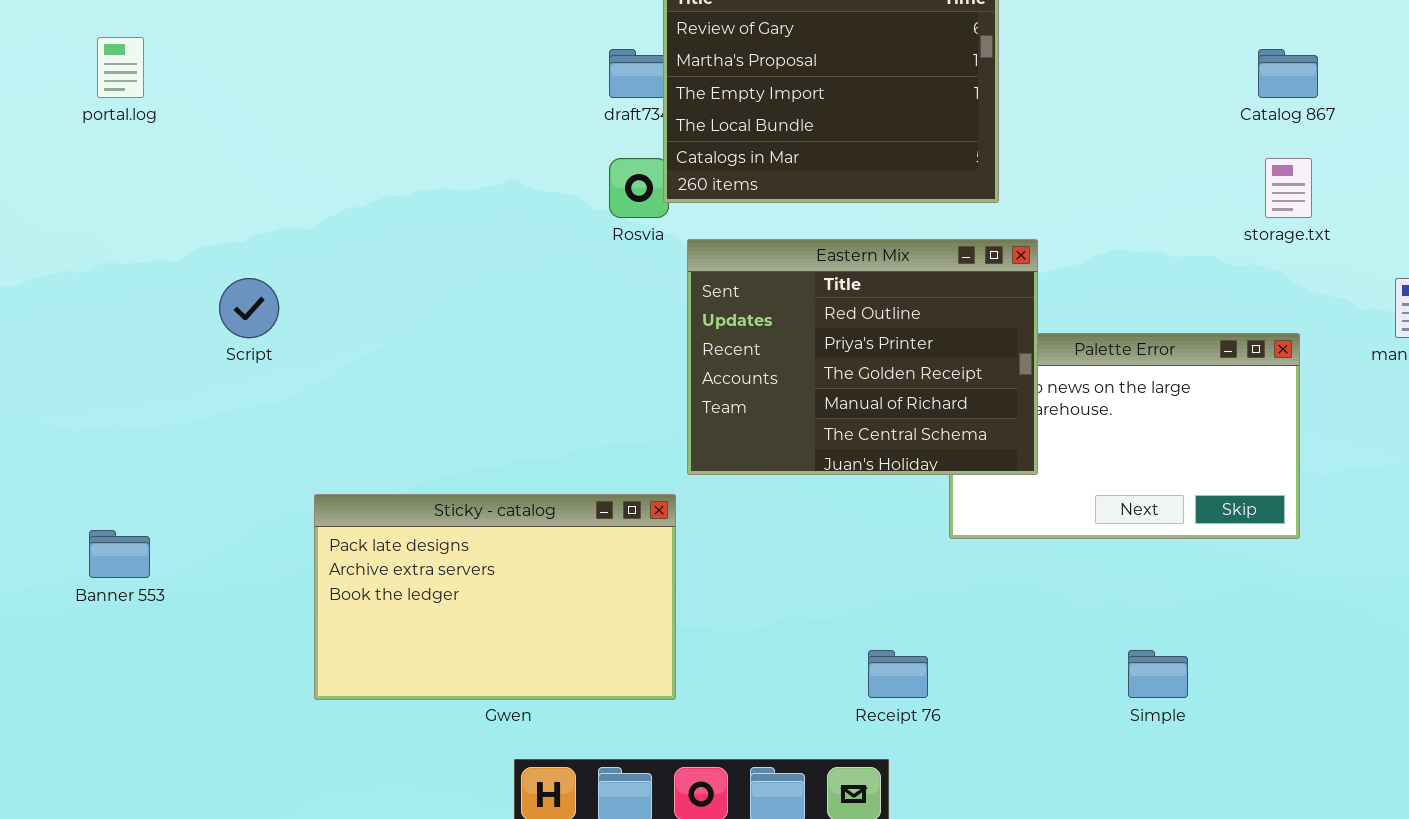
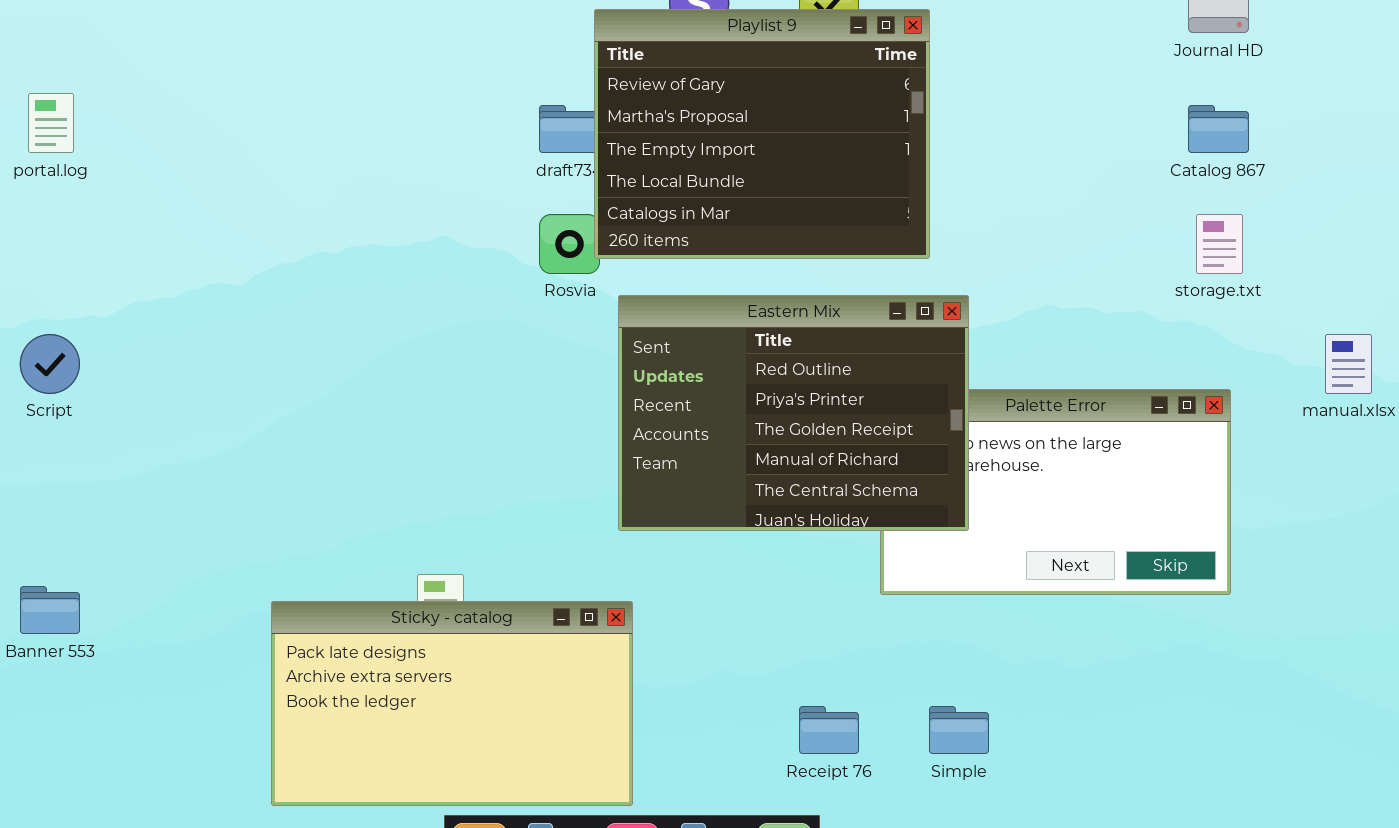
Script: [219,278,279,338] -> [20,334,80,394], moved
Sticky - catalog: [314,494,676,700] -> [271,601,633,806], moved
Simple: [1128,650,1188,698] -> [929,706,989,754], moved

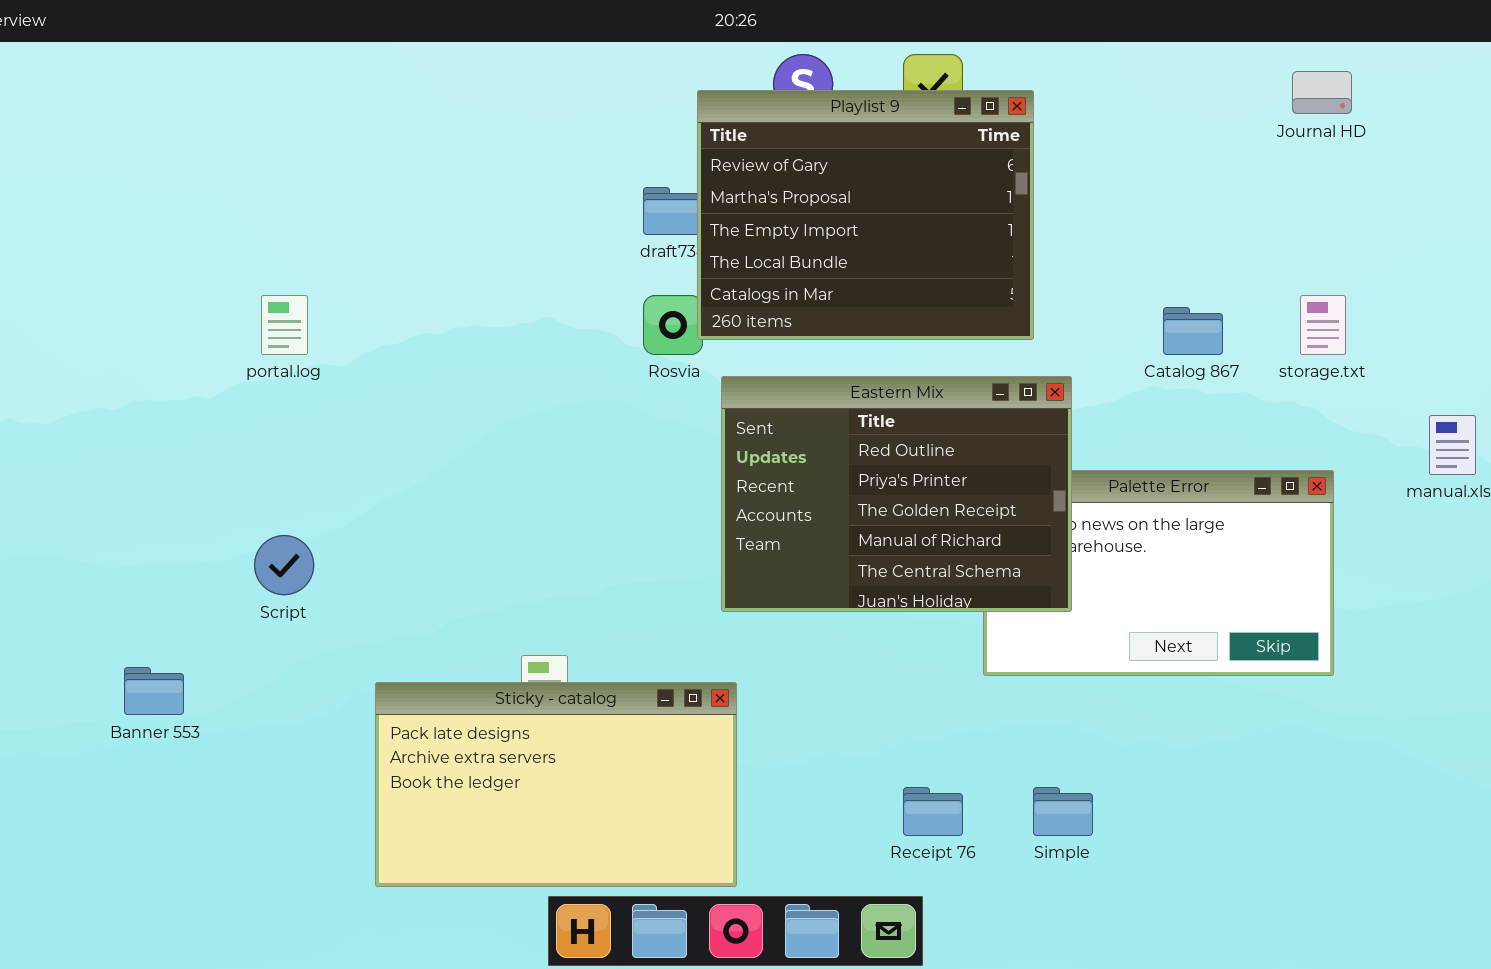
portal.log: [28,93,74,153] -> [261,295,308,355], moved
Catalog 867: [1188,105,1249,153] -> [1163,307,1223,355], moved
Script: [20,334,80,394] -> [254,535,314,595], moved

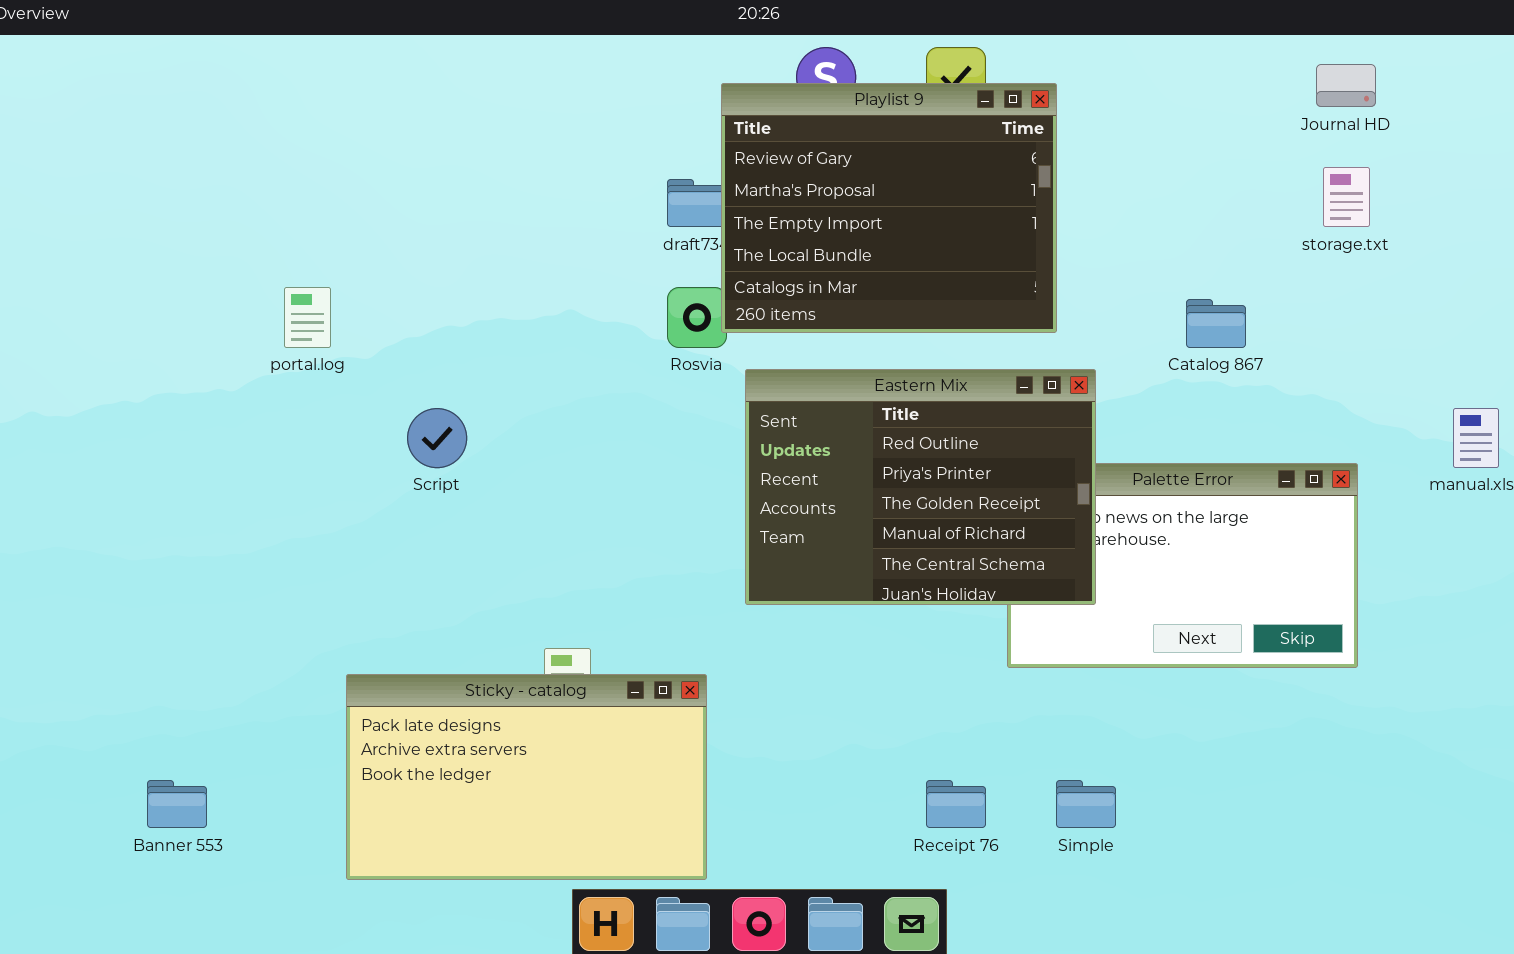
storage.txt: [1300,295,1346,355] -> [1323,167,1370,227], moved
Script: [254,535,314,595] -> [407,408,467,468], moved
Banner 553: [124,667,184,715] -> [147,780,207,828], moved
Sticky - catalog: [375,682,737,887] -> [346,674,707,880], moved

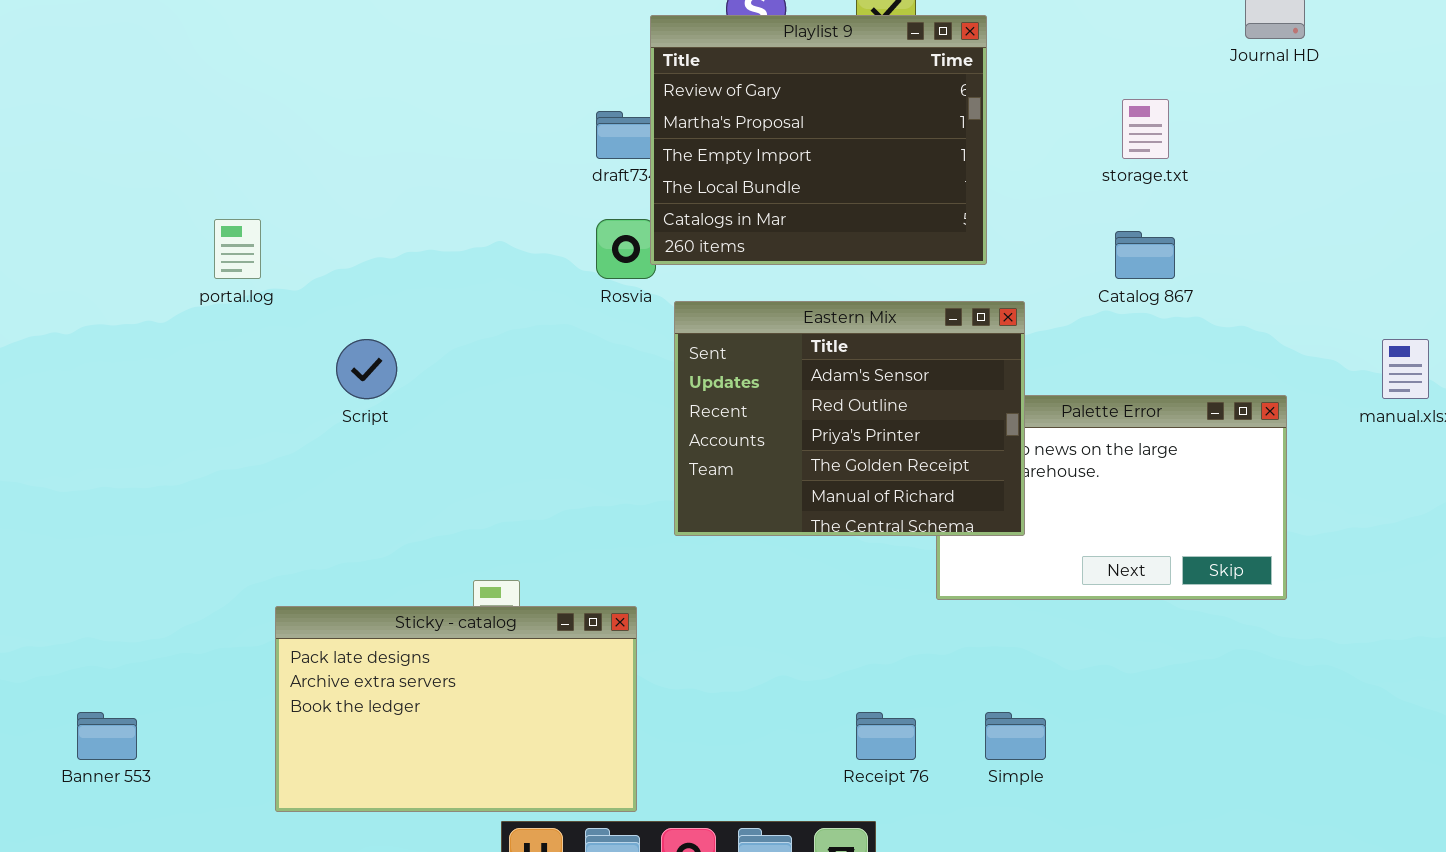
storage.txt: [1323,167,1370,227] -> [1122,99,1169,159], moved
Eastern Mix: [745,369,1096,605] -> [674,301,1025,536], scrolled up 1 row

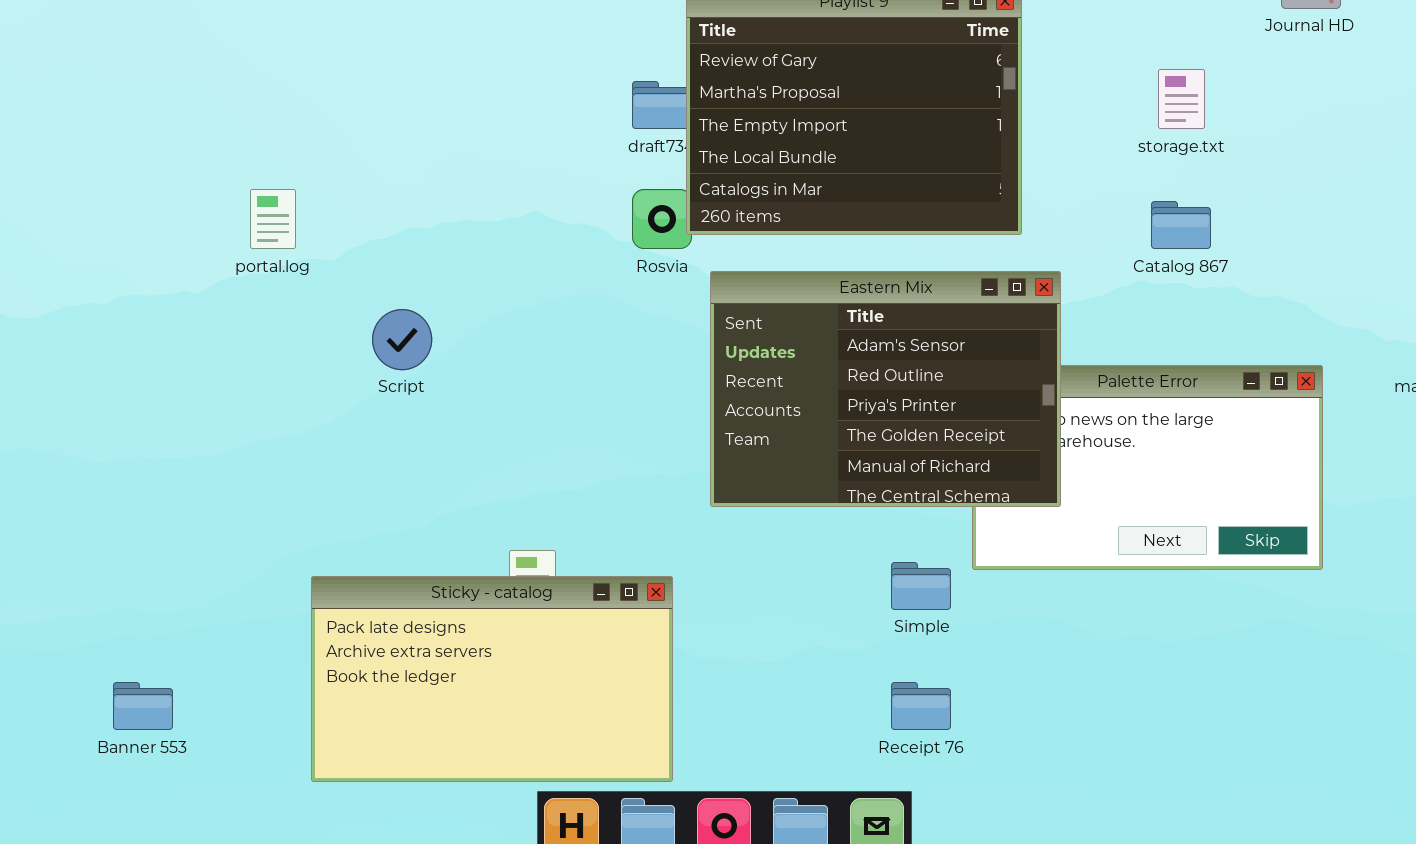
Simple: [985,712,1046,760] -> [891,562,951,610], moved

